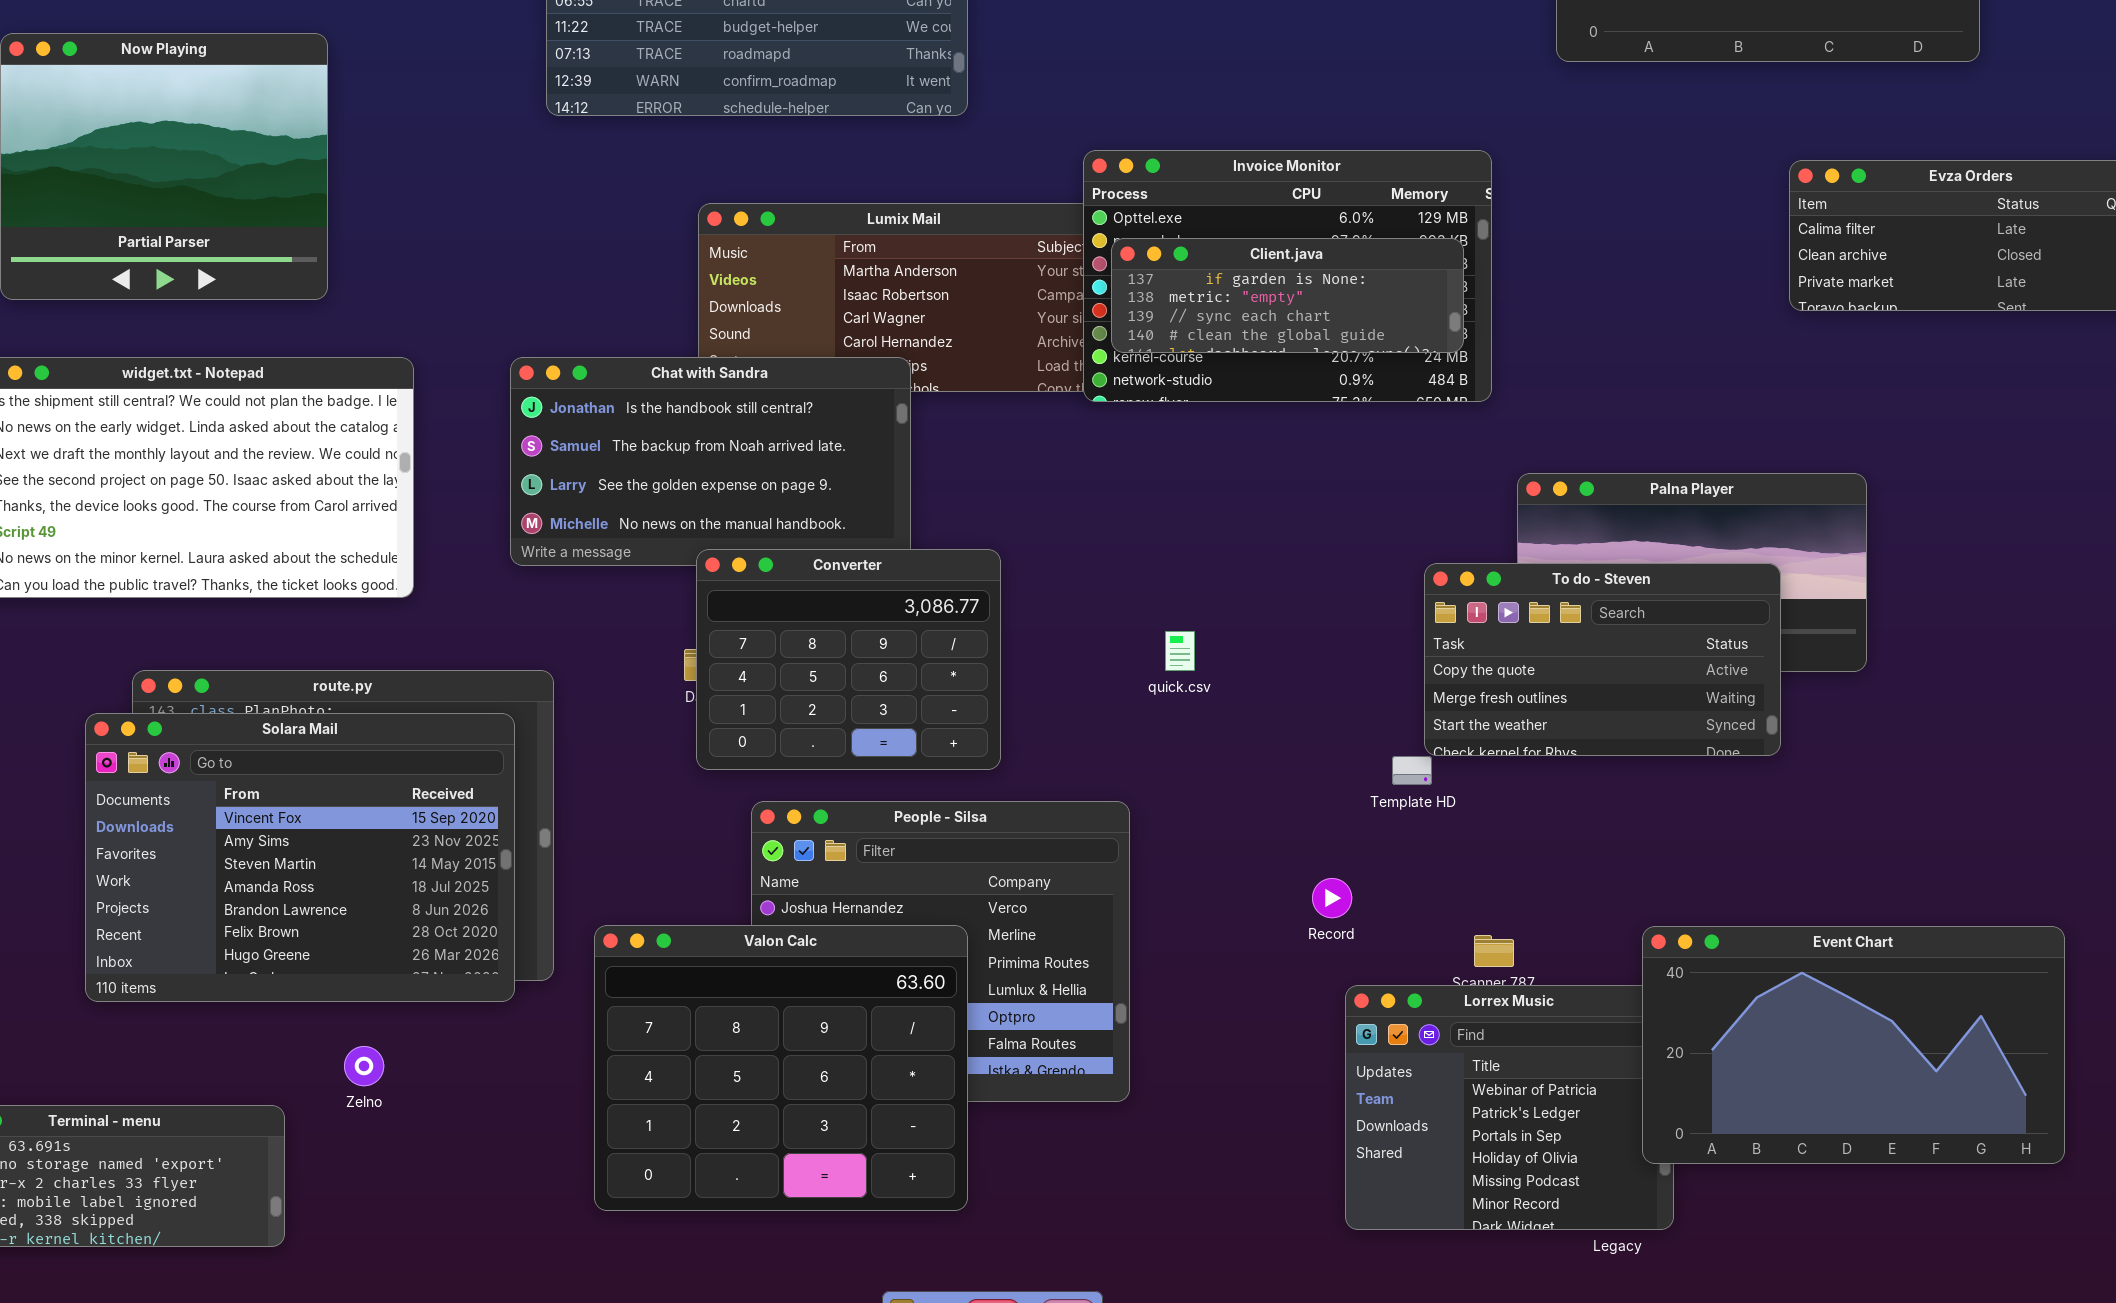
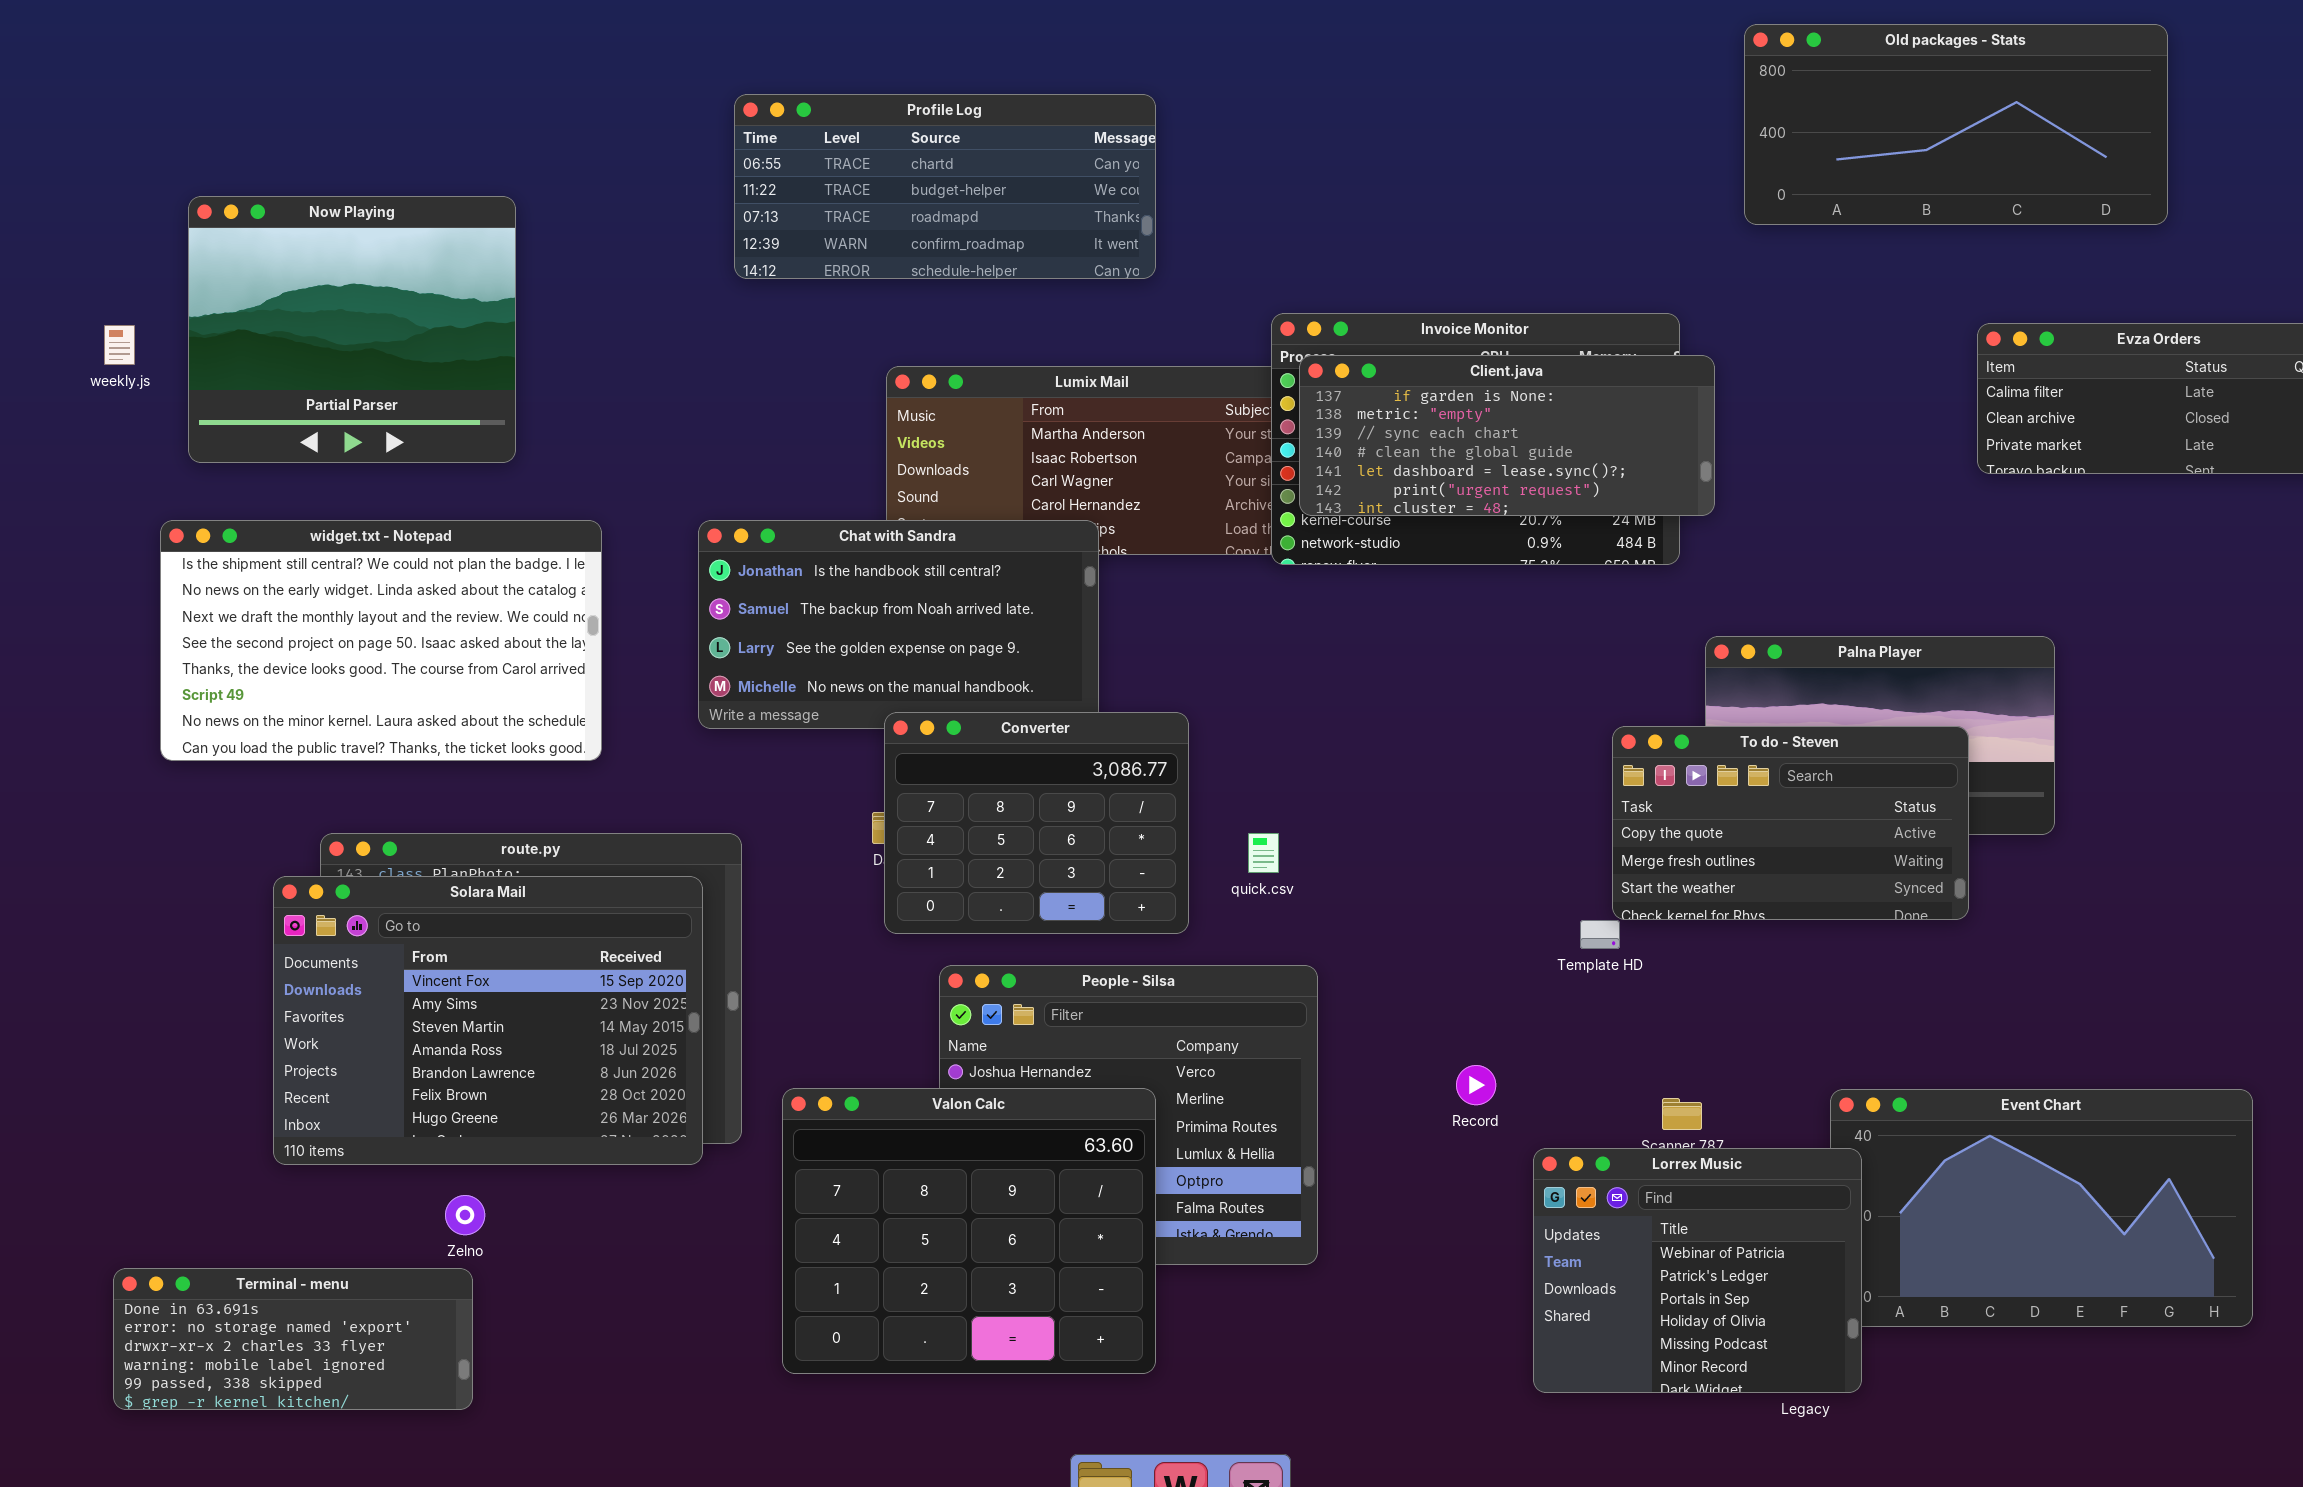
Client.java: [1111,238,1464,353] -> [1299,355,1715,516], resized
quick.csv: [1165,631,1195,671] -> [1248,833,1279,873], moved
Record: [1312,878,1352,918] -> [1456,1065,1496,1105], moved
Lorrex Music: [1345,985,1674,1230] -> [1533,1148,1862,1393], raised
Zelno: [344,1046,384,1086] -> [445,1195,485,1235], moved

